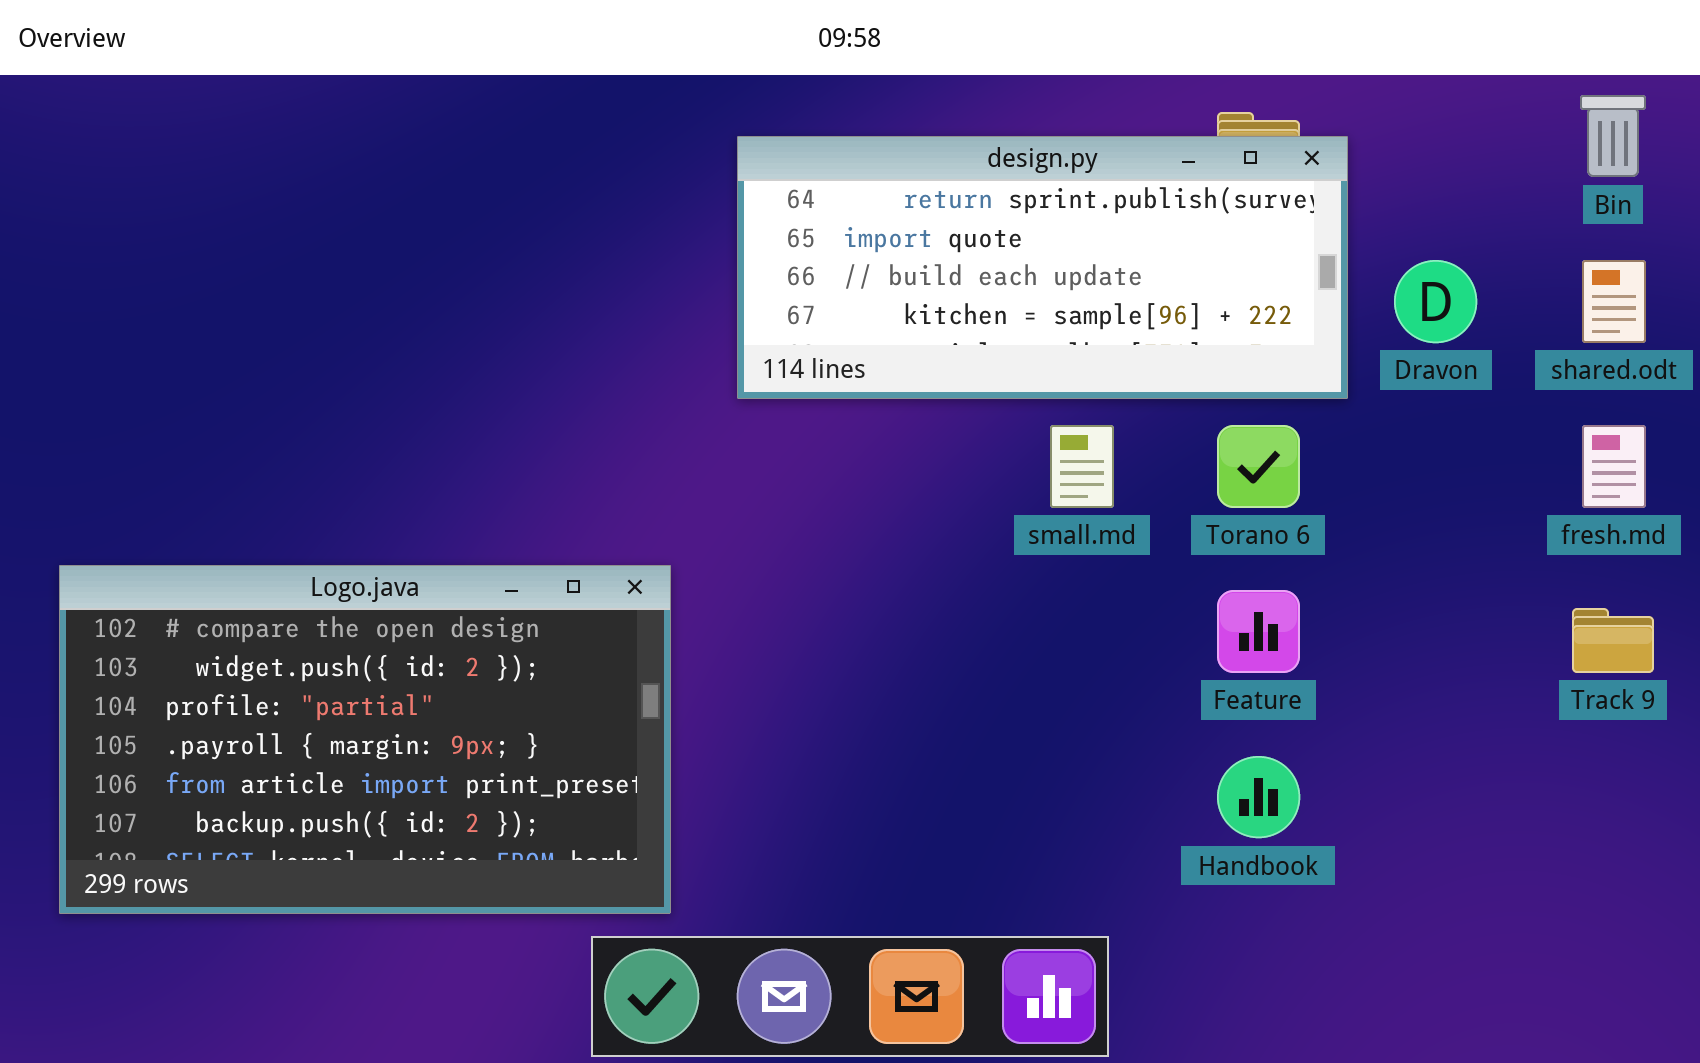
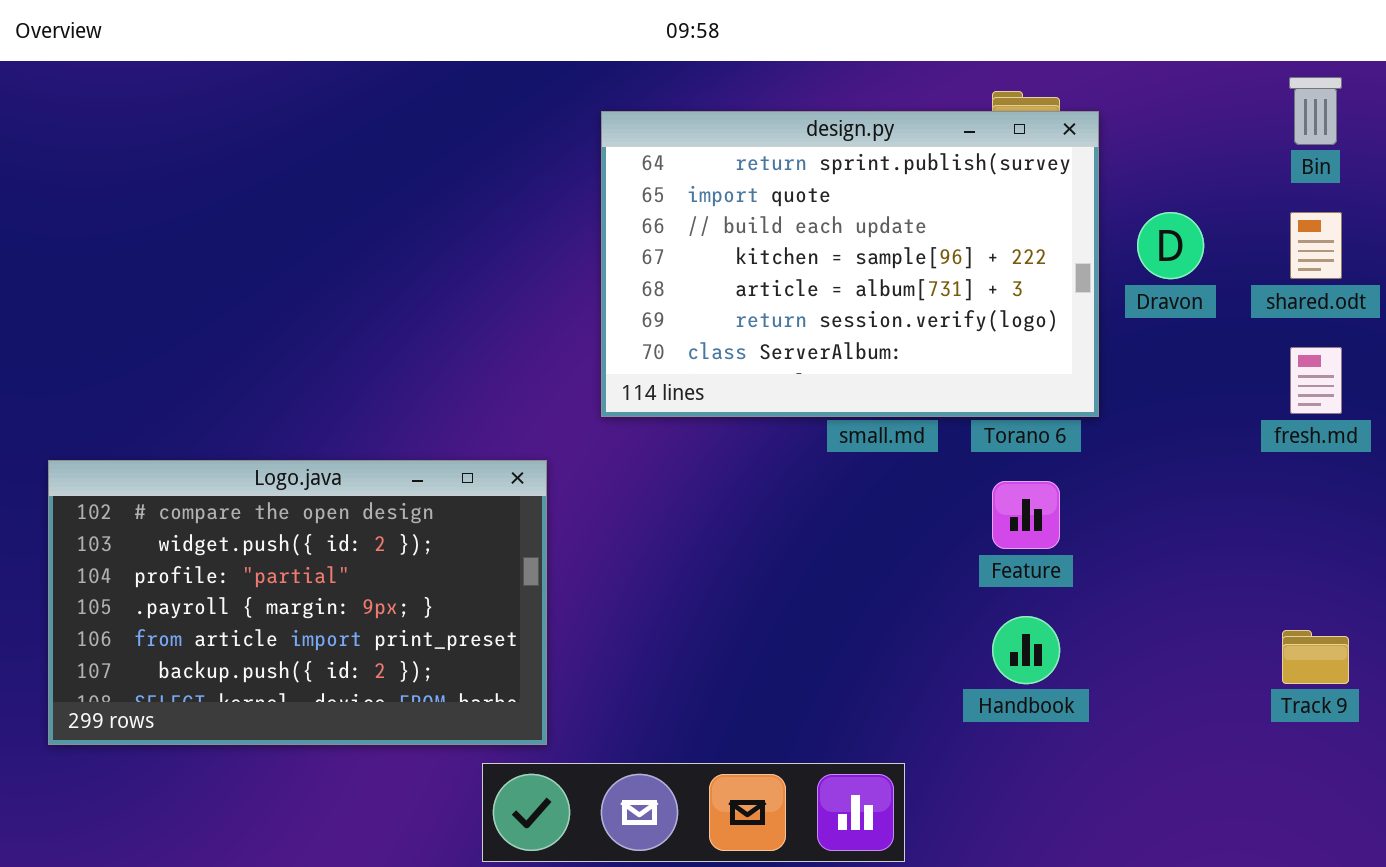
design.py: [737,136,1348,399] -> [601,111,1099,417], resized
Track 9: [1572,608,1654,673] -> [1282,630,1349,684], moved

